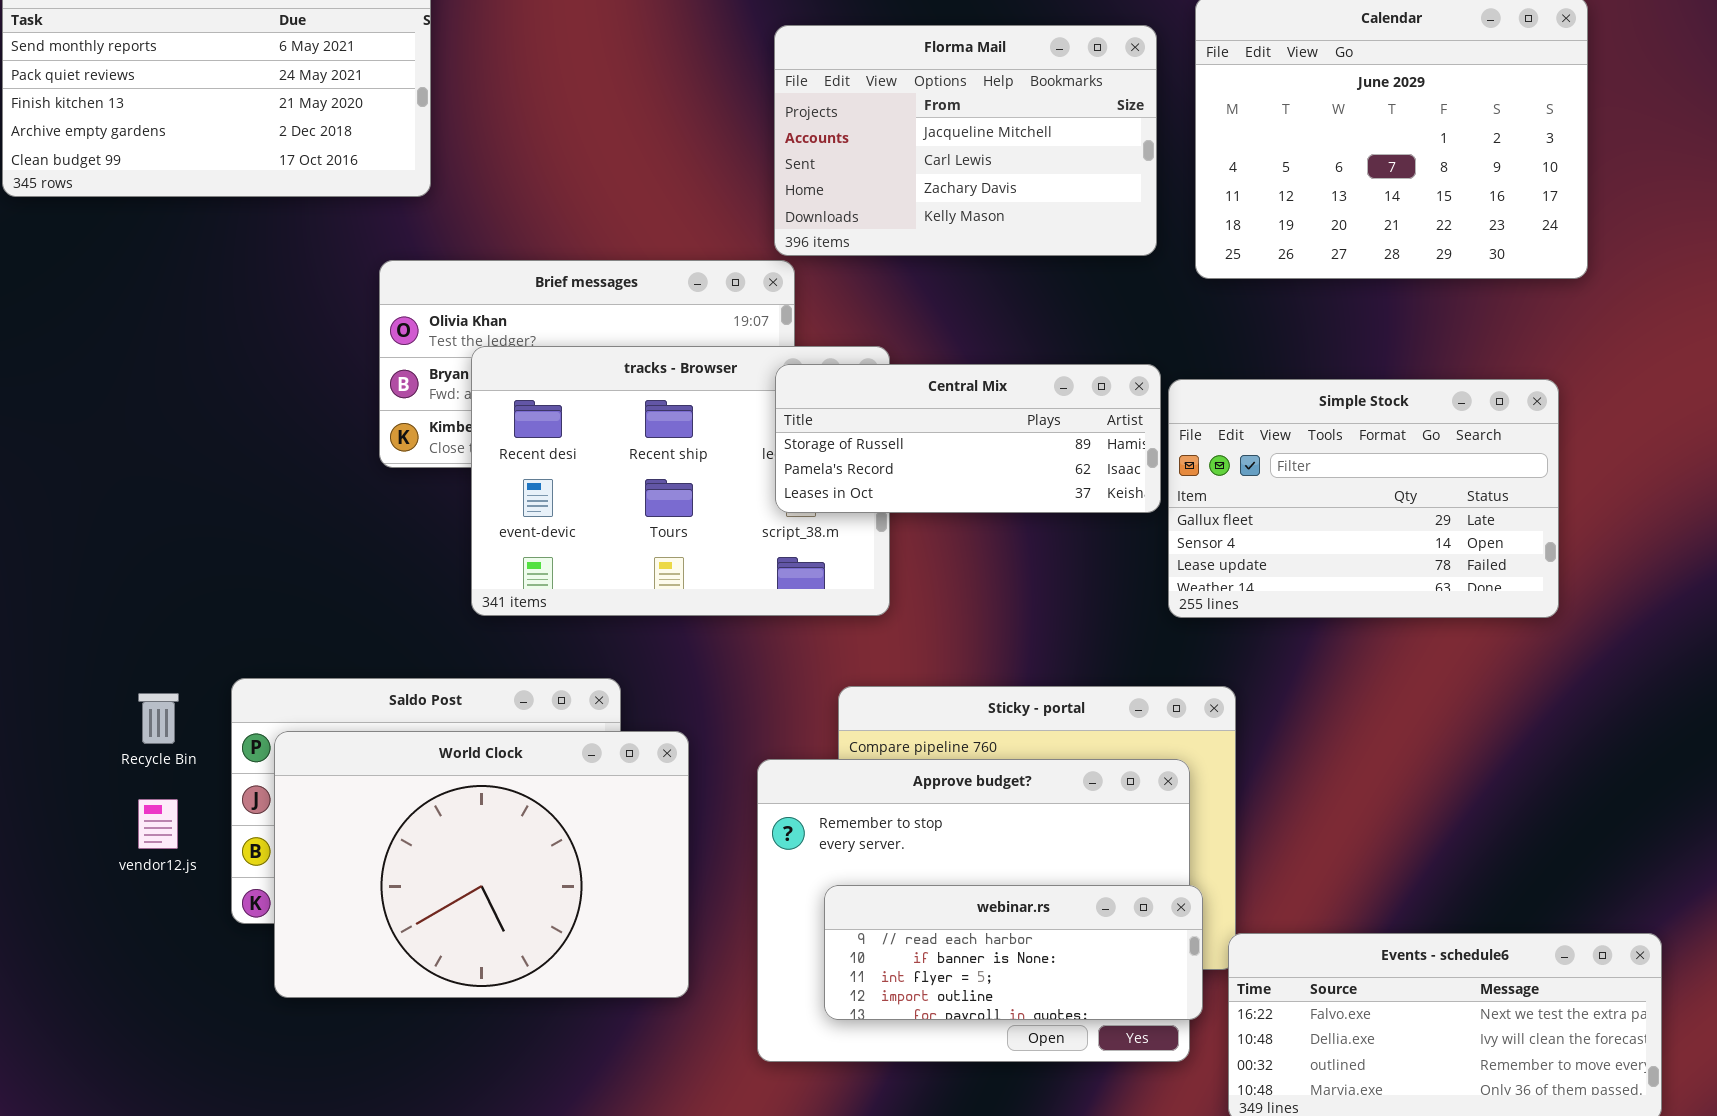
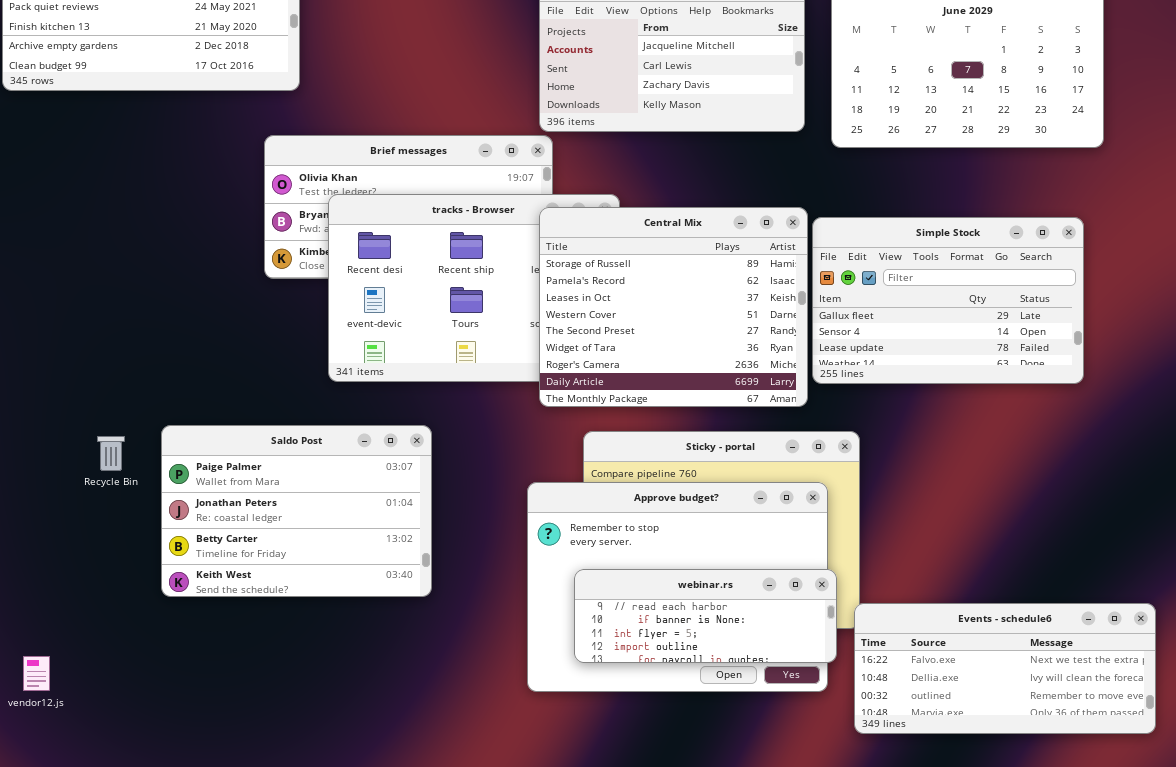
Central Mix: [775,364,1161,513] -> [539,207,808,407], resized
World Clock: [274,731,689,998] -> none, closed
vendor12.js: [138,799,178,849] -> [23,656,50,691], moved

